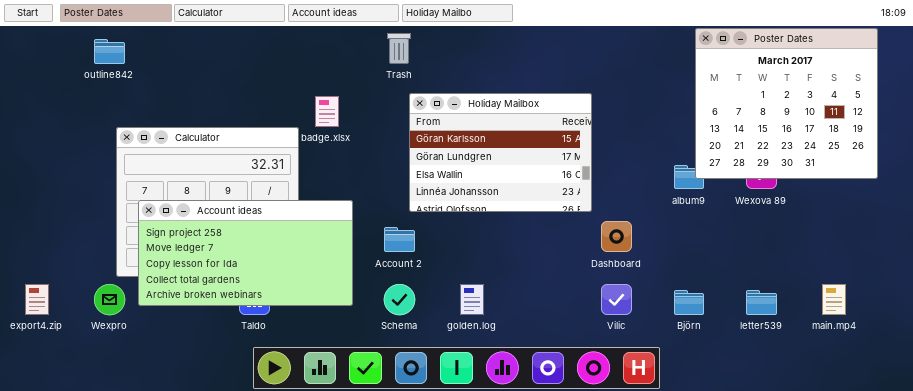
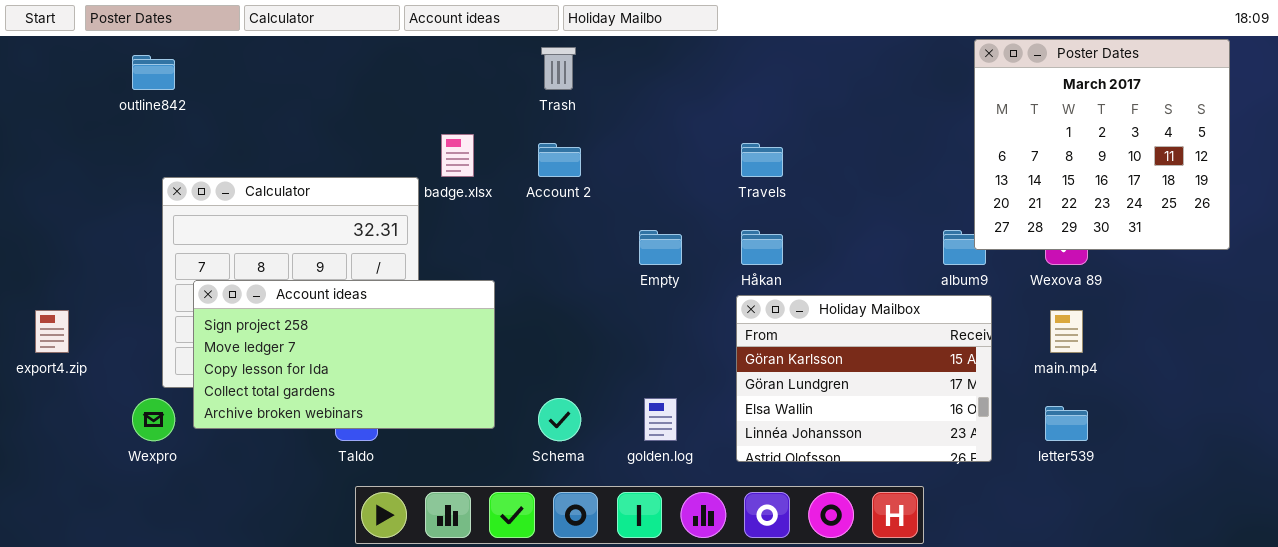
Holiday Mailbox: [409,93,592,212] -> [736,295,992,462], moved
Account 2: [384,227,415,252] -> [538,143,581,177], moved
export4.zip: [25,284,49,315] -> [35,310,69,353], moved
main.mp4: [822,284,846,315] -> [1050,310,1083,353], moved

